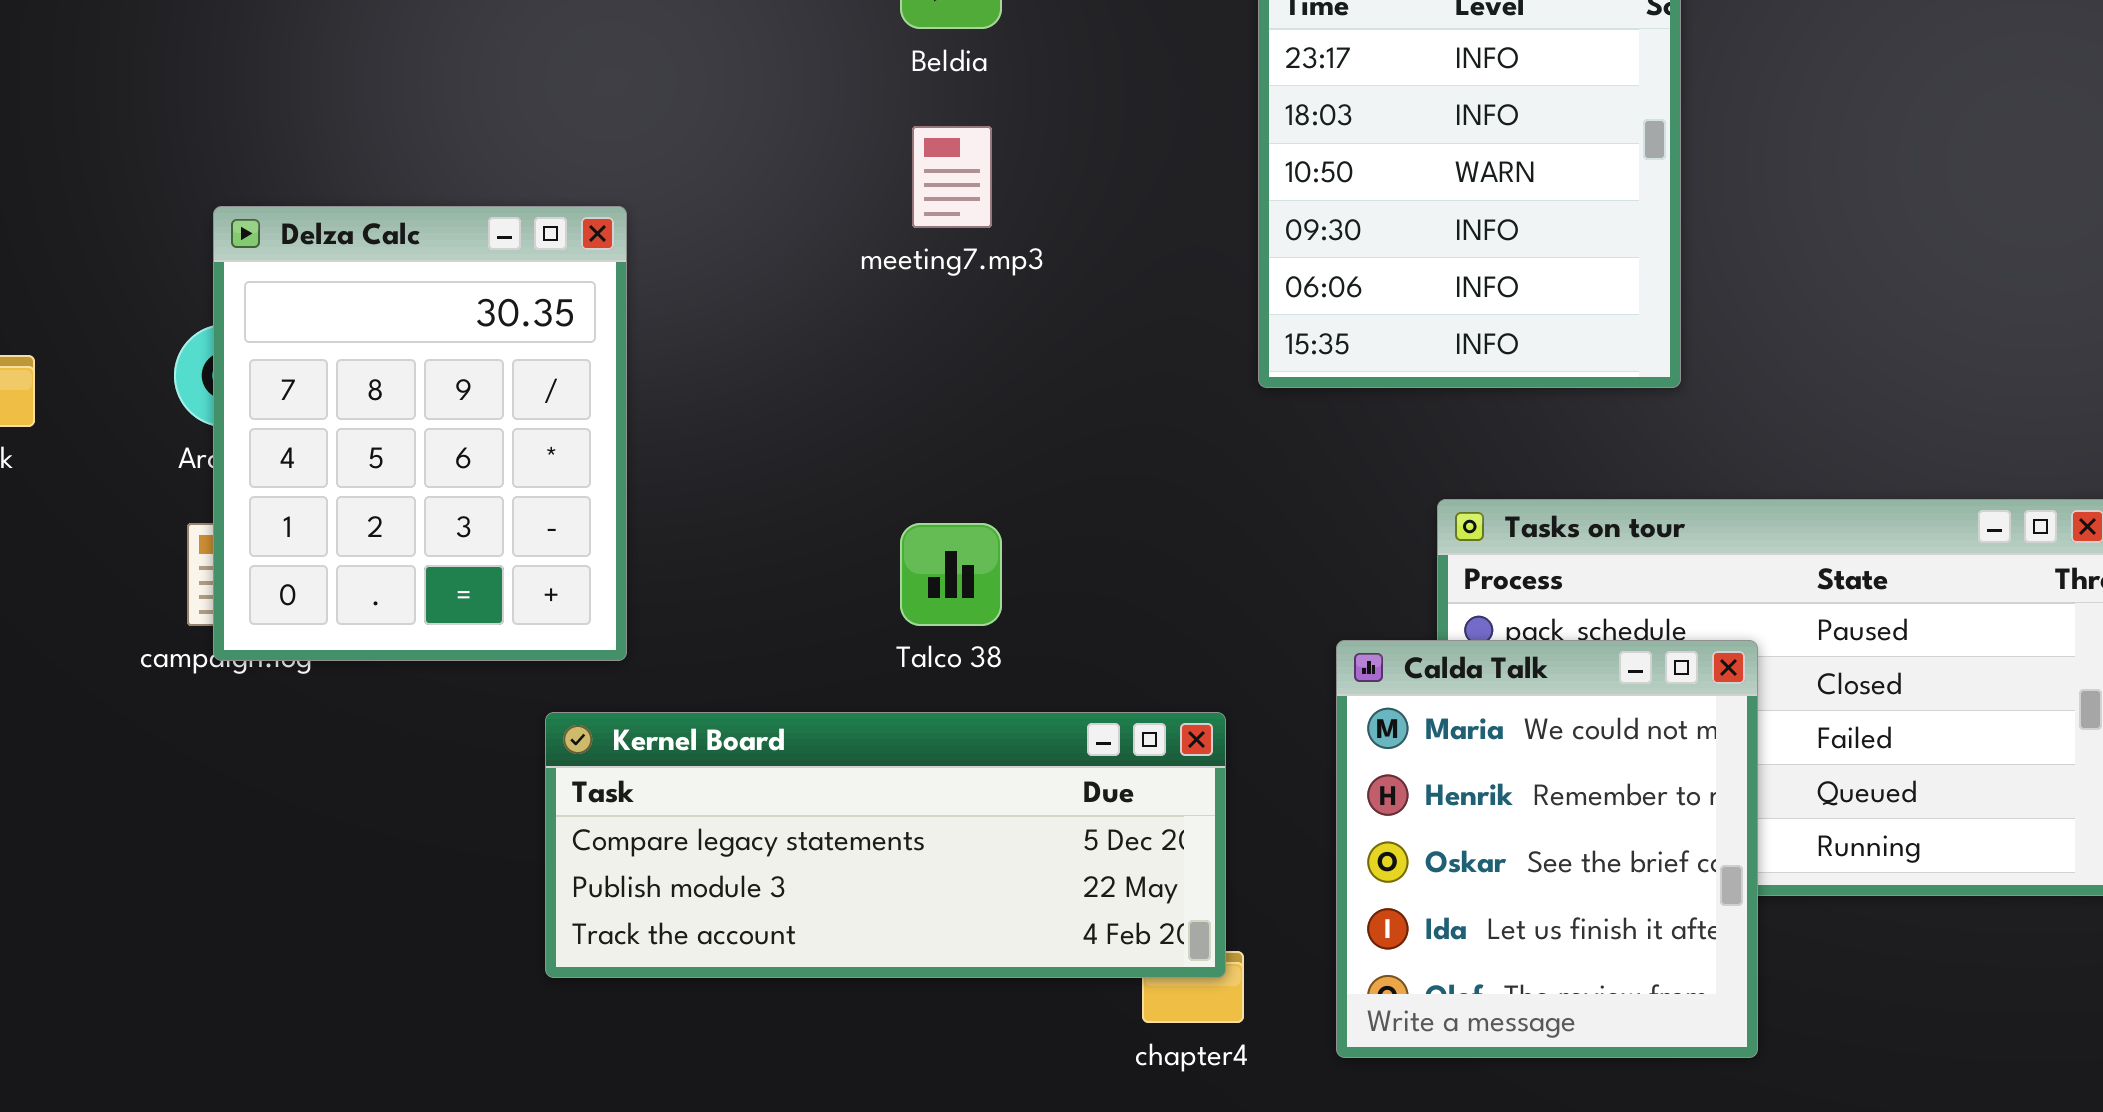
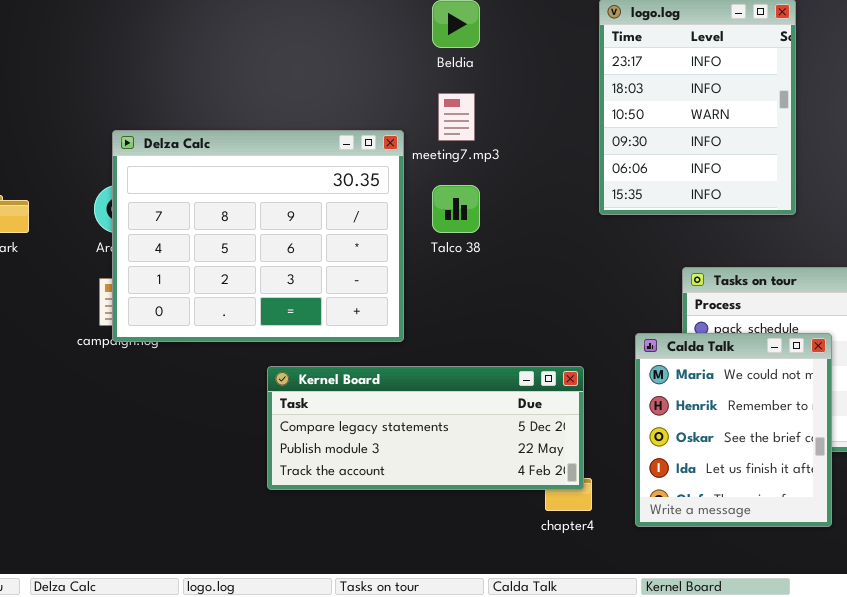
Delza Calc: [213,206,627,661] -> [112,130,404,342], resized
Talco 38: [900,523,1002,626] -> [432,185,480,233], moved

